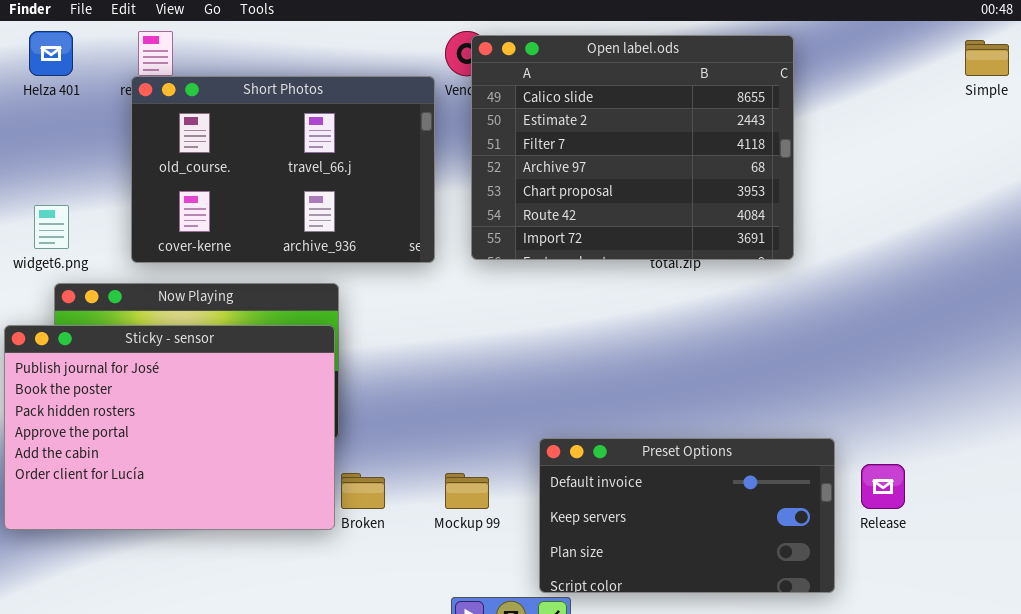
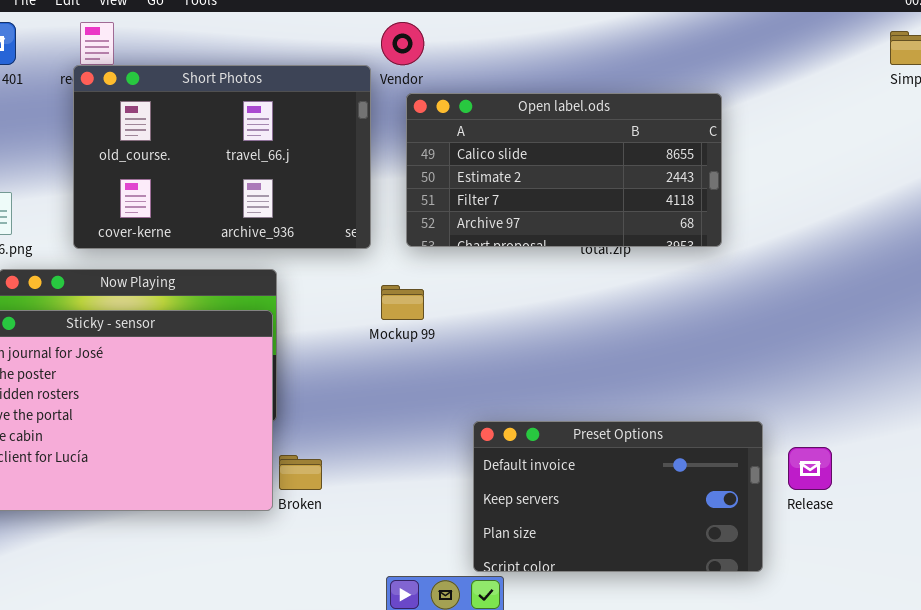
Open label.ods: [471,35,794,260] -> [406,93,722,247], resized
Mockup 99: [445,473,489,509] -> [381,285,424,320], moved

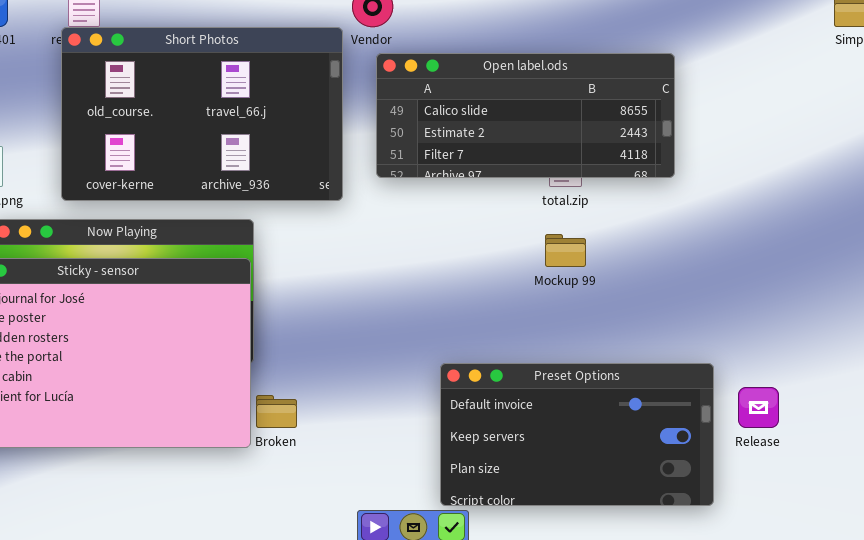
Open label.ods: [406,93,722,247] -> [376,53,675,178], resized
Mockup 99: [381,285,424,320] -> [545,234,586,267], moved

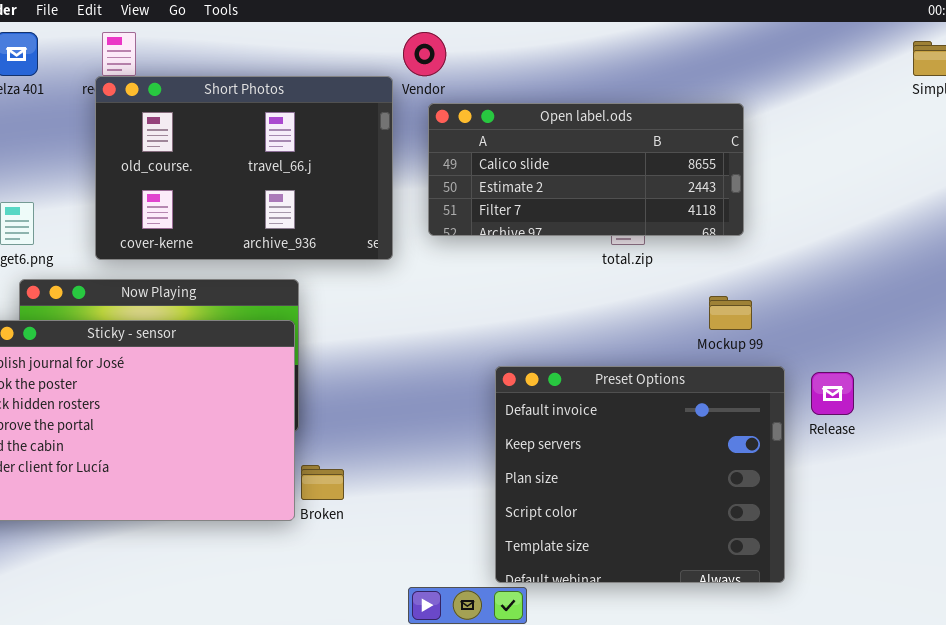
Mockup 99: [545,234,586,267] -> [709,296,752,330], moved
Preset Options: [440,363,714,506] -> [495,366,785,583], resized
Release: [738,387,779,428] -> [811,372,854,415], moved

